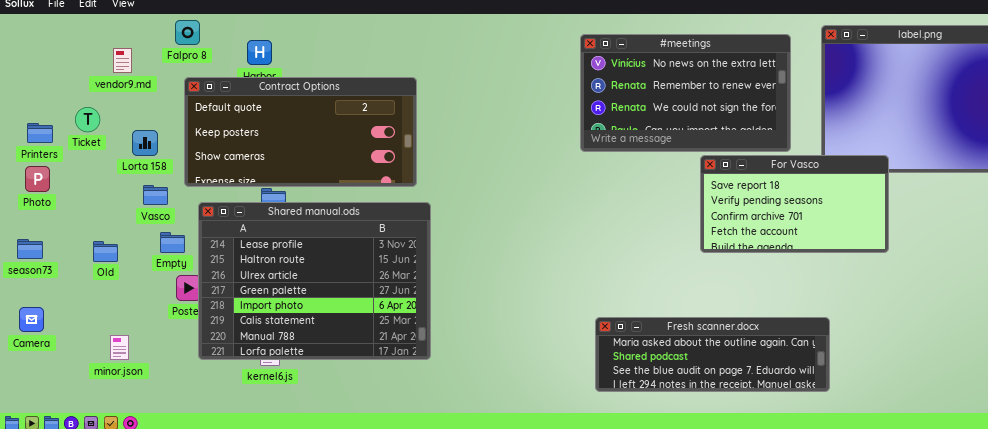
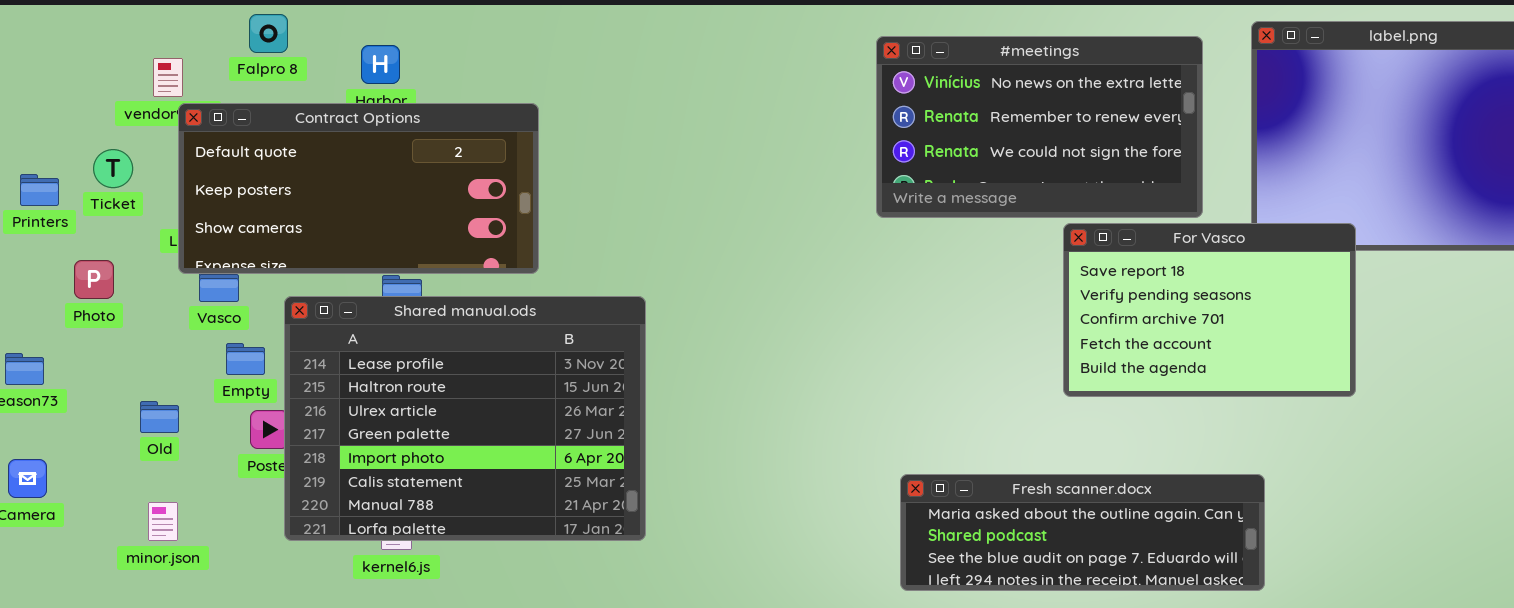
Contract Options: [184,77,417,187] -> [178,103,539,274], moved
For Vasco: [700,155,889,253] -> [1063,223,1356,397], resized
Photo: [25,166,50,192] -> [74,260,114,299], moved
Old: [93,241,118,262] -> [140,401,179,433], moved

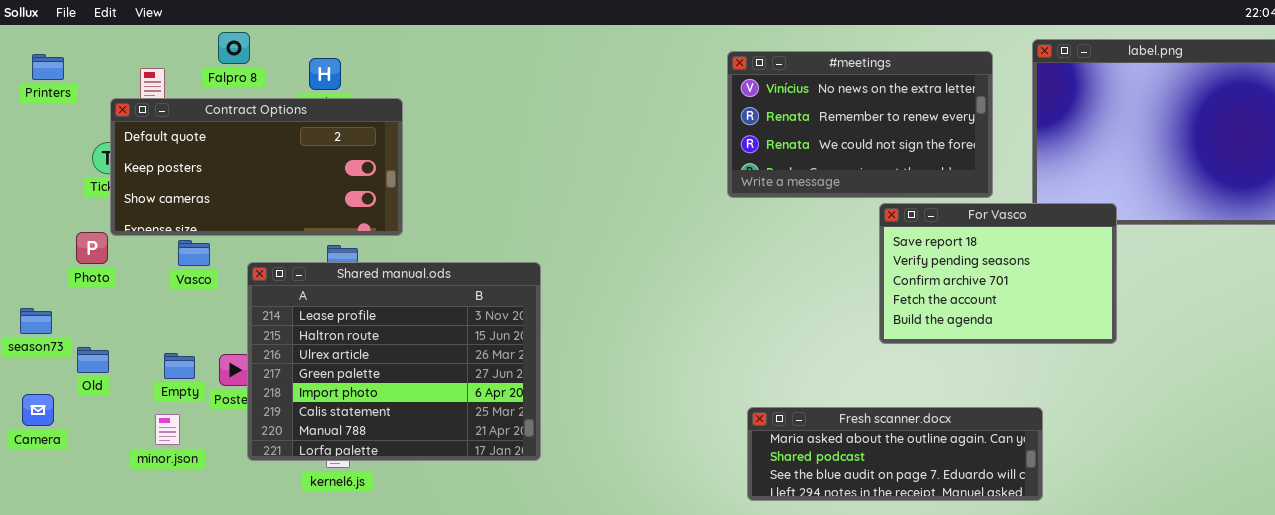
Contract Options: [178,103,539,274] -> [110,98,403,236], moved
Printers: [20,174,59,206] -> [32,54,64,80], moved
Empty: [226,343,265,375] -> [164,353,195,379], moved
Old: [140,401,179,433] -> [77,347,109,373], moved
minor.json: [148,502,178,541] -> [155,414,180,445], moved

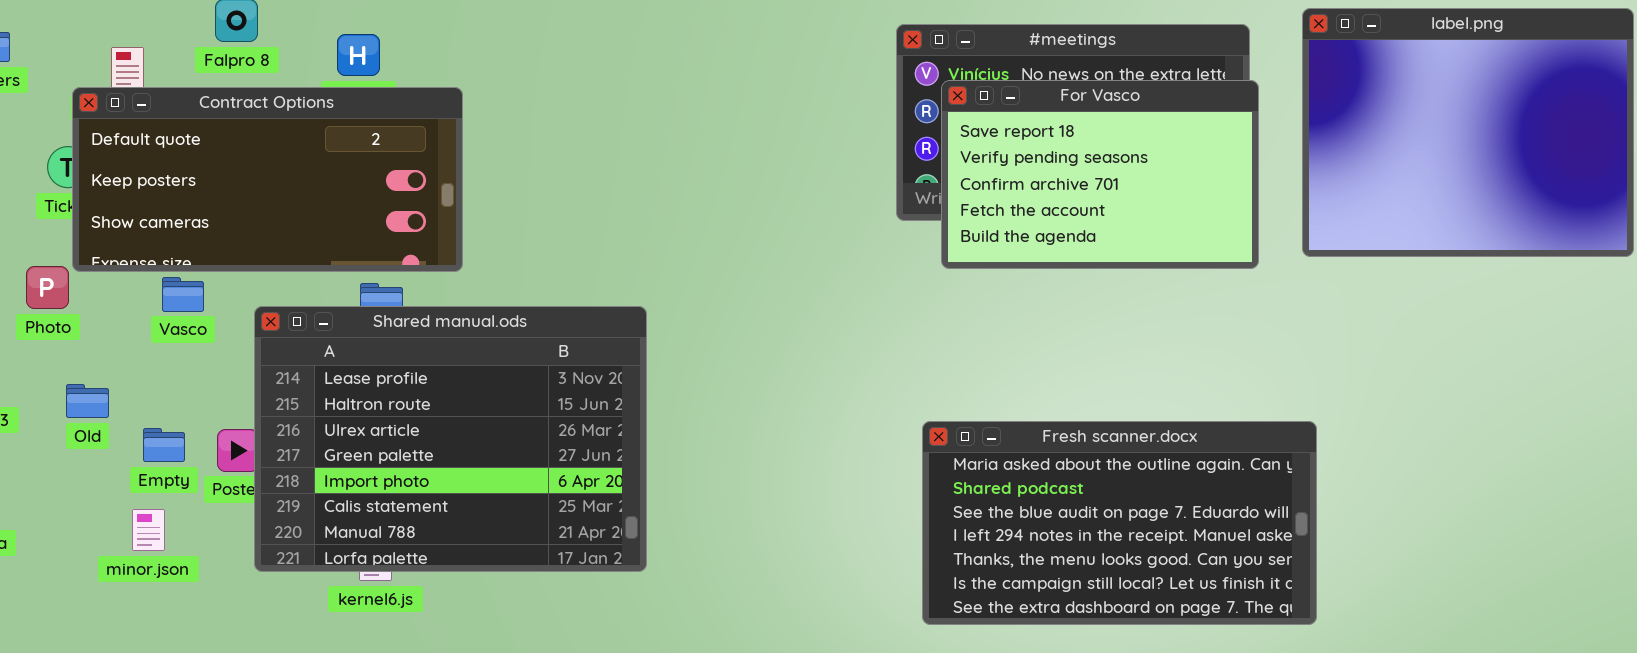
For Vasco: [879,203,1117,344] -> [941,80,1259,269], moved
Old: [77,347,109,373] -> [66,384,109,418], moved
Fresh scanner.docx: [747,407,1043,501] -> [922,421,1317,625], resized

